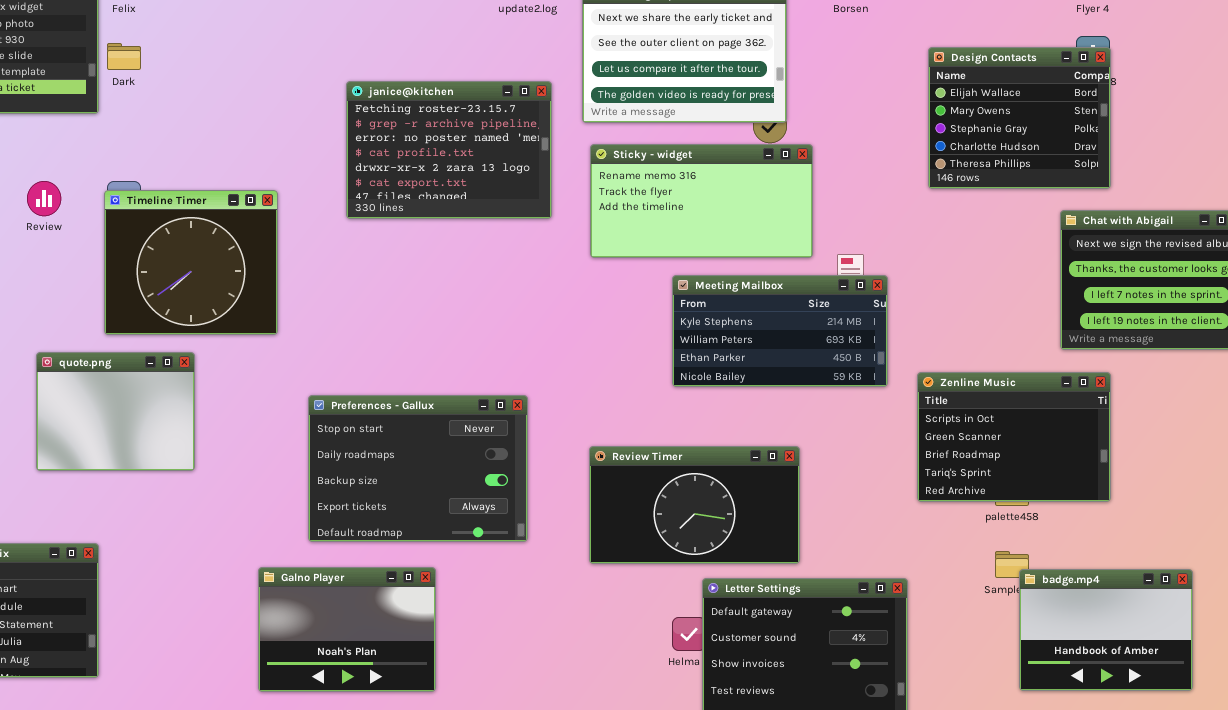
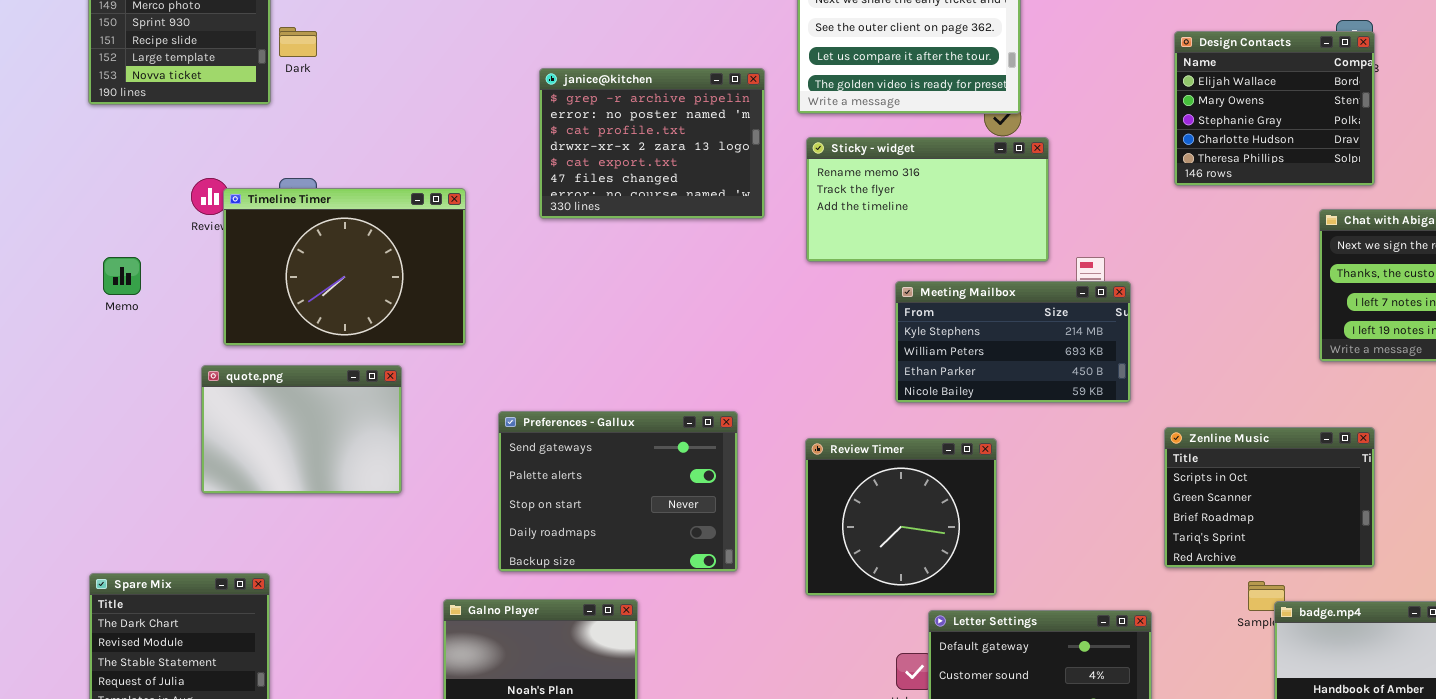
janice@kitchen: [346,81,552,219] -> [539,68,765,219], scrolled down 1 row
Timeline Timer: [104,190,278,335] -> [223,188,466,346], resized
quote.png: [36,352,195,471] -> [201,365,402,494], resized
Zenline Music: [917,372,1111,502] -> [1164,427,1375,568], moved
Preferences - Gallux: [308,395,528,542] -> [498,411,738,572], scrolled up 2 rows
Review Timer: [589,446,800,564] -> [805,438,997,596], resized

